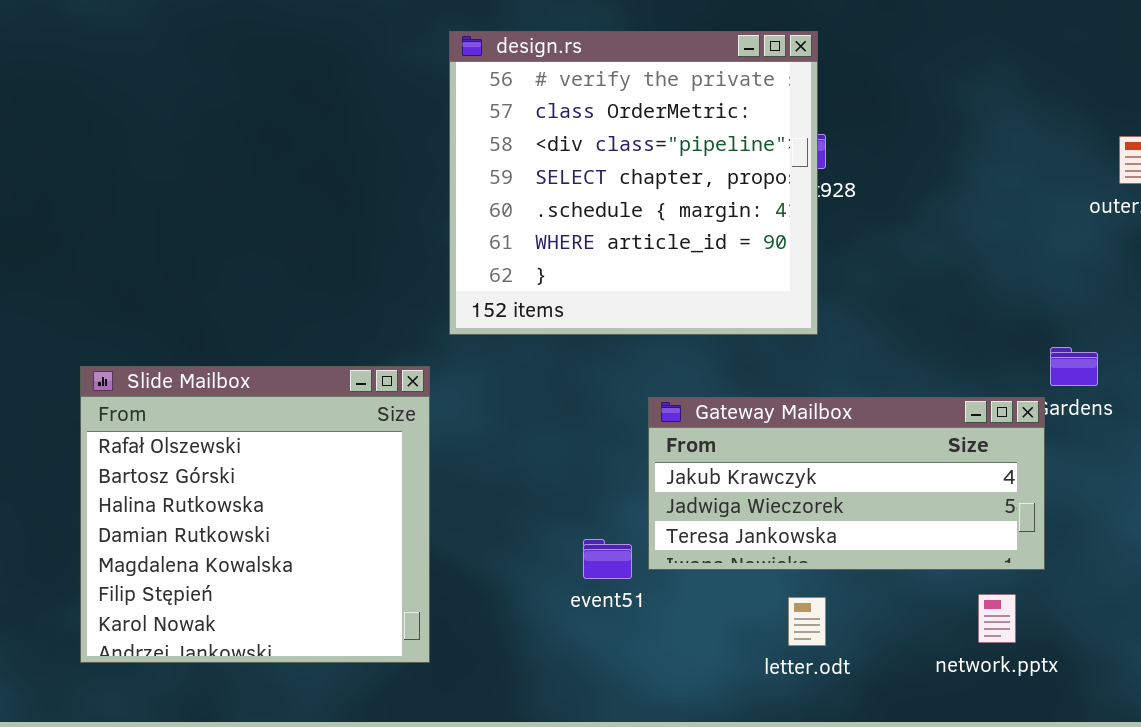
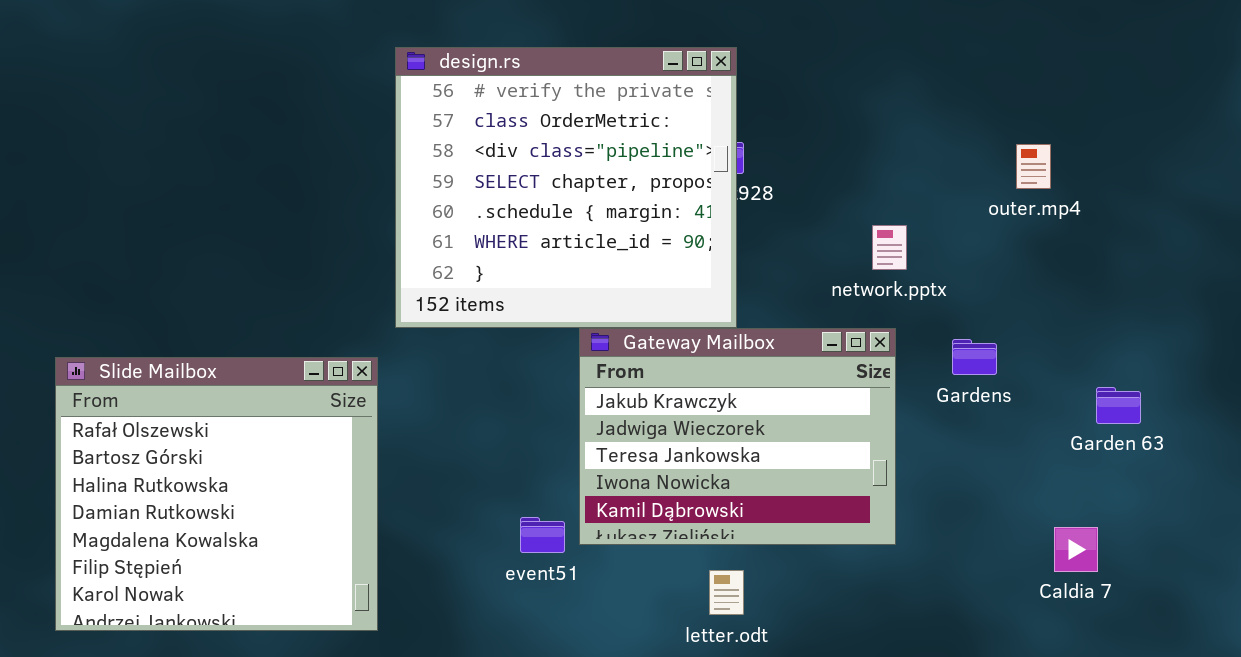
Gateway Mailbox: [648,397,1045,570] -> [579,328,896,545], resized
network.pptx: [978,594,1016,643] -> [872,225,907,270], moved

